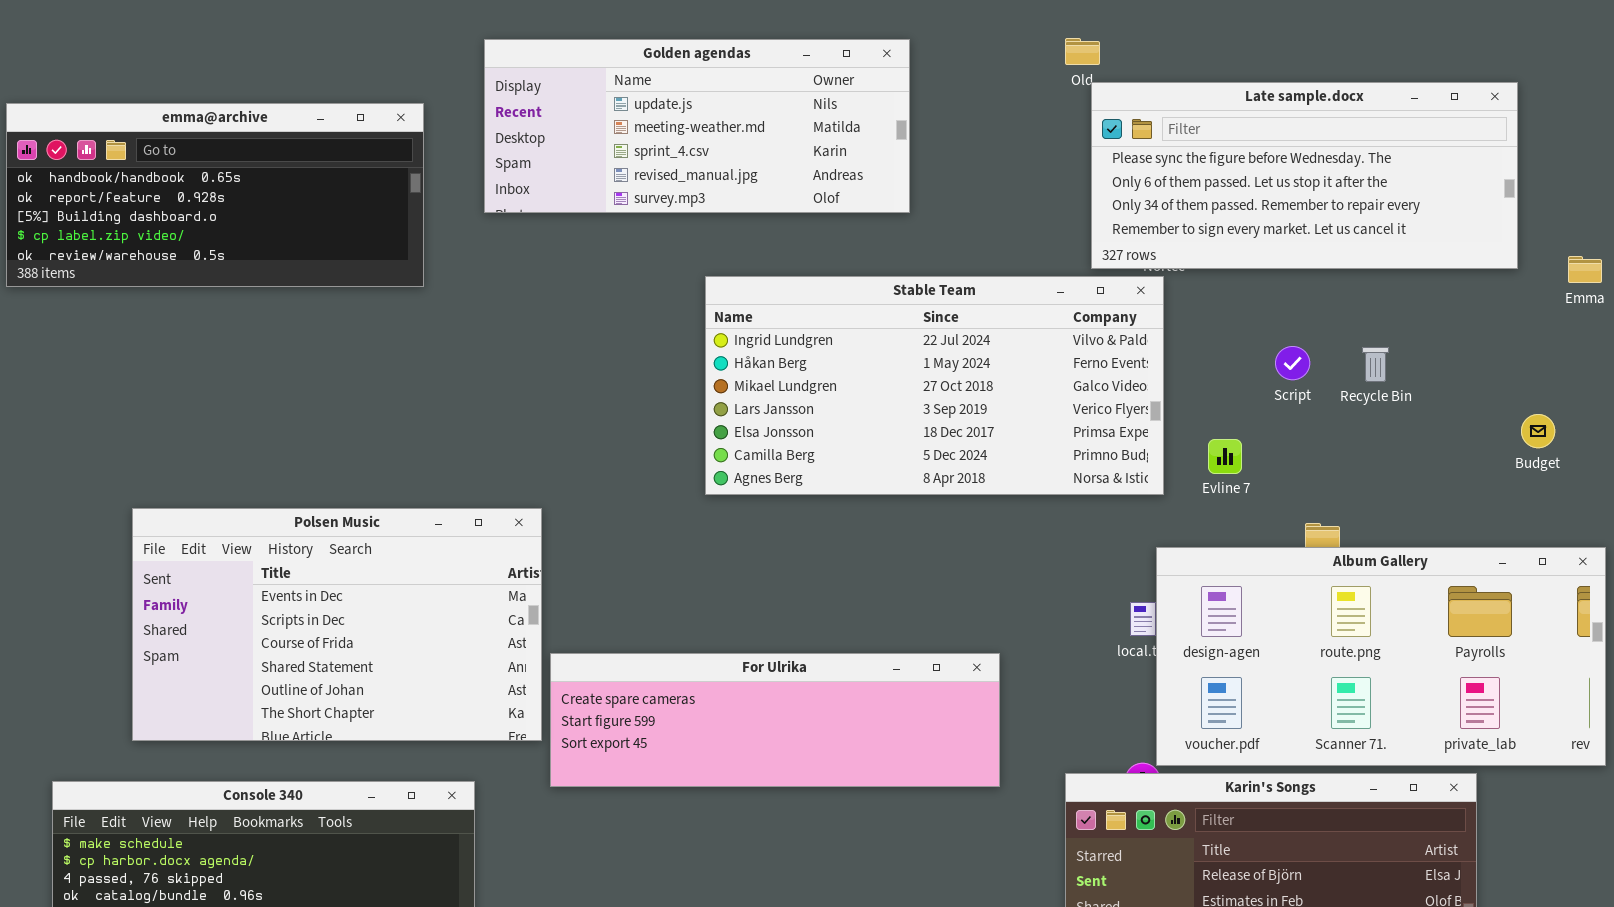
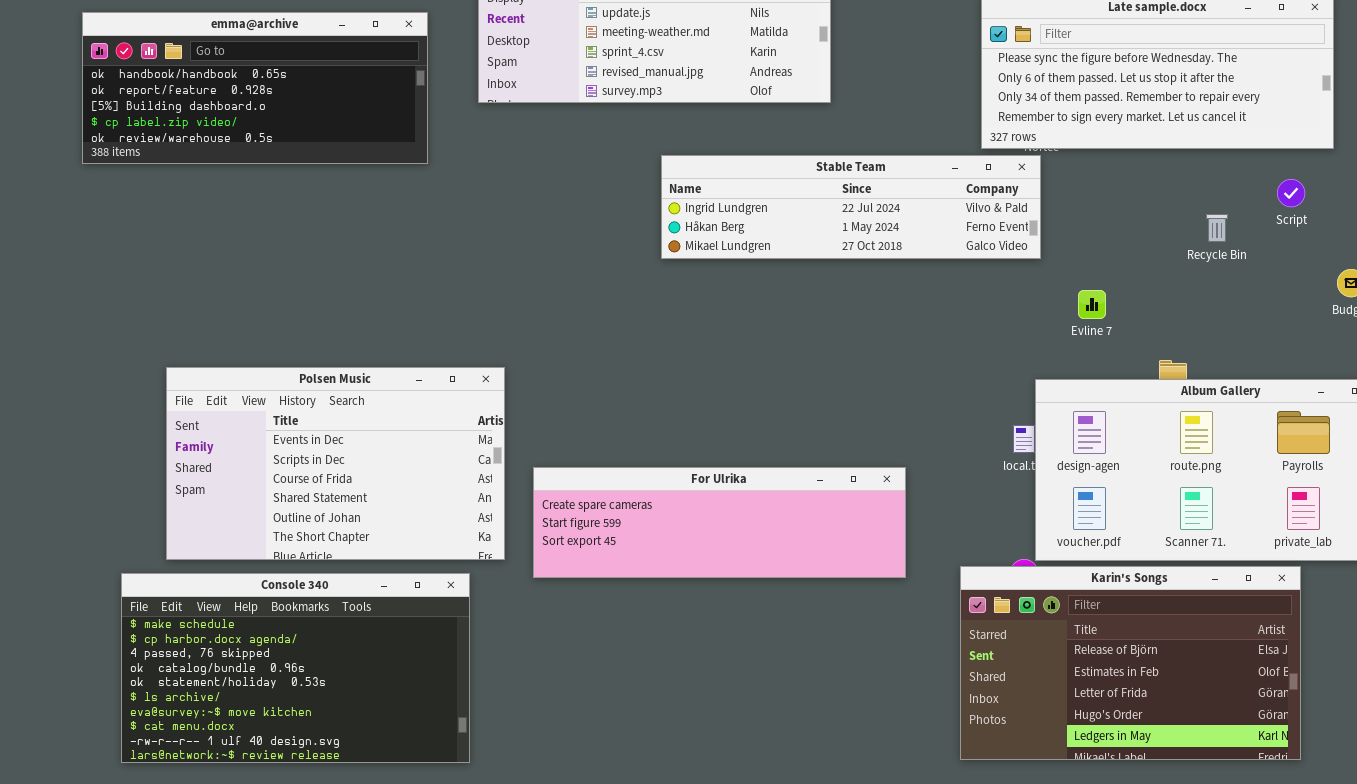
Stable Team: [705,276,1164,495] -> [661,155,1041,259], resized
Script: [1275,346,1310,380] -> [1277,179,1305,207], moved
Polsen Music: [132,508,542,741] -> [166,367,505,560], moved

